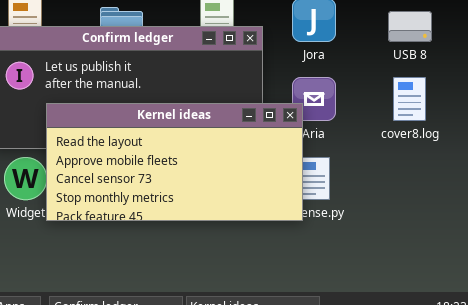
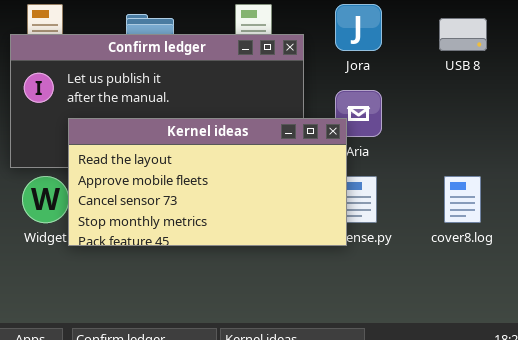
cover8.log: [393,77,426,121] -> [444,176,481,223], moved

